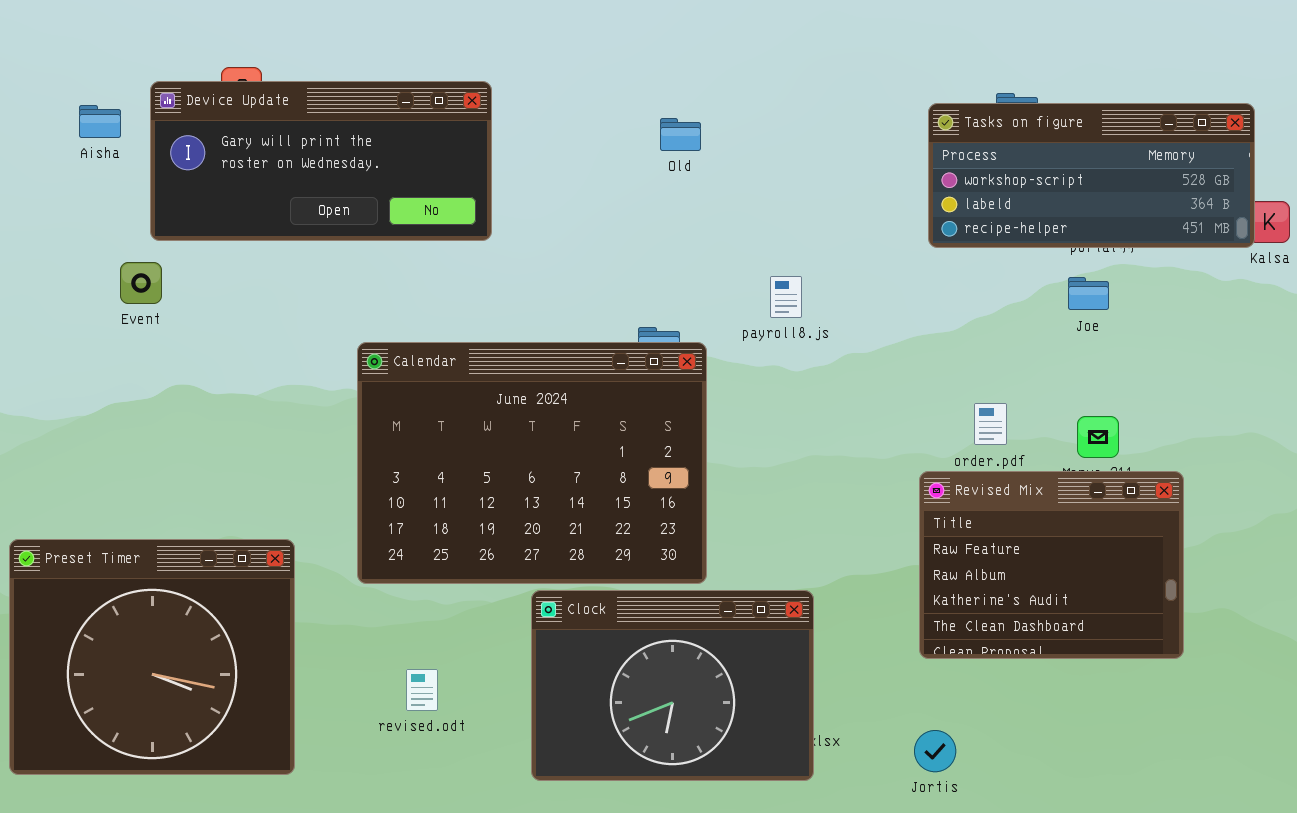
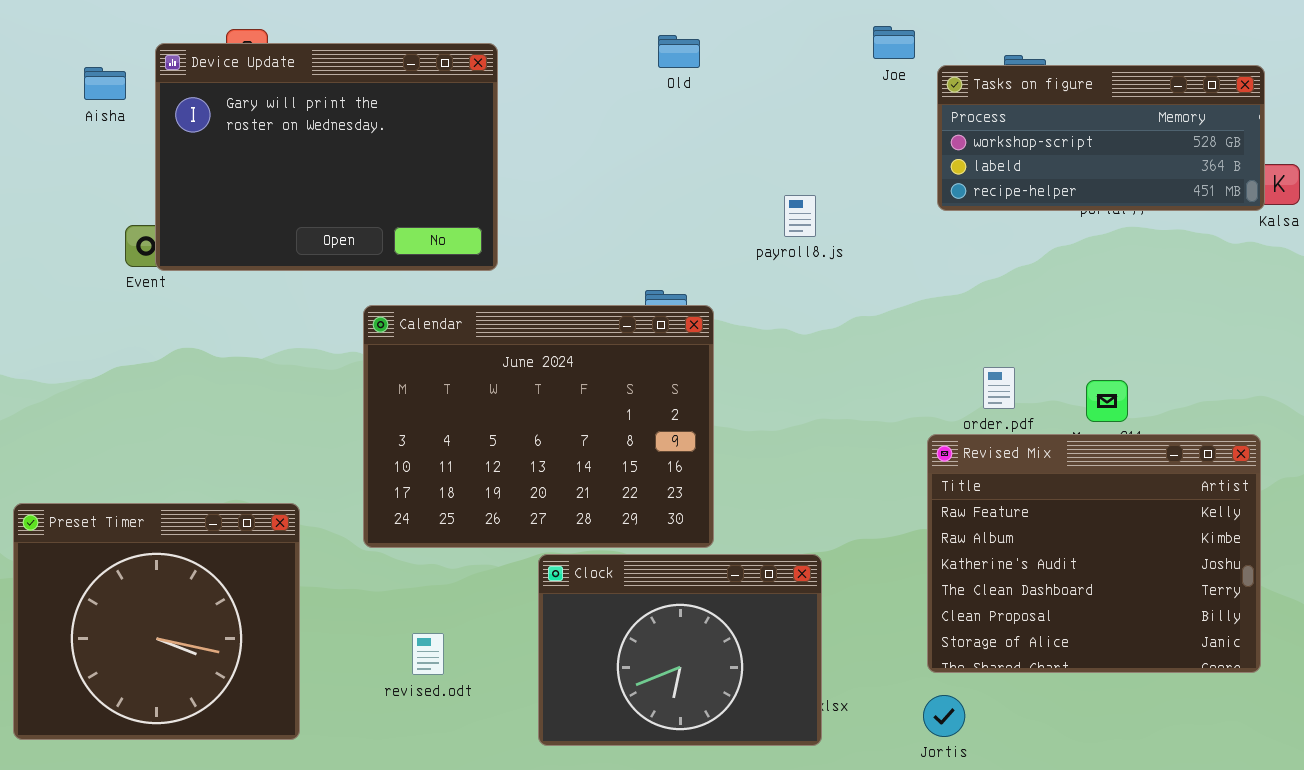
Device Update: [150,81,492,241] -> [155,43,498,271], resized
Old: [660,118,701,151] -> [658,35,700,68], moved
payroll8.js: [770,276,802,318] -> [784,195,816,237], moved
Joe: [1068,277,1109,310] -> [873,26,915,59], moved
Revised Mix: [919,471,1184,659] -> [927,434,1261,673], resized

